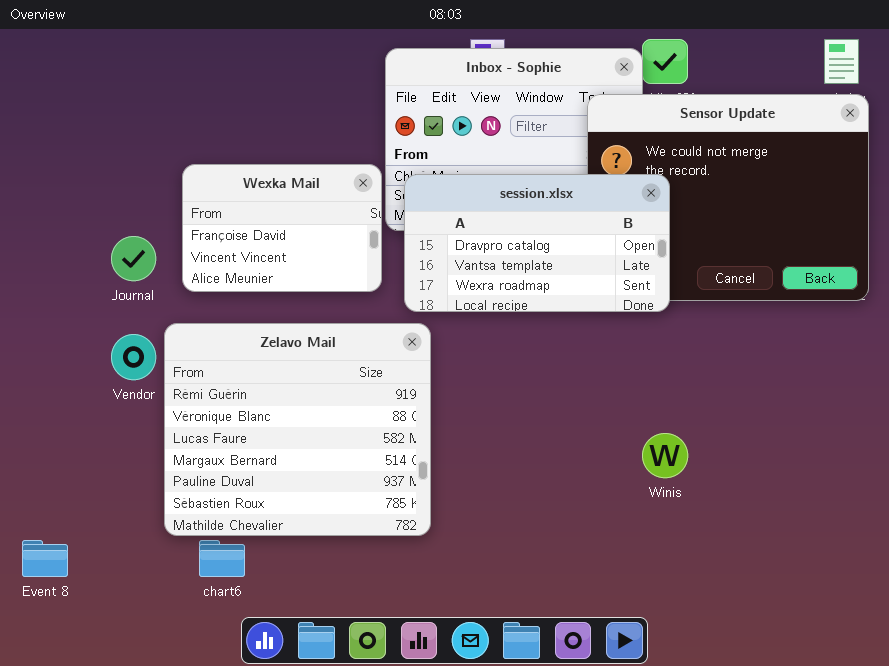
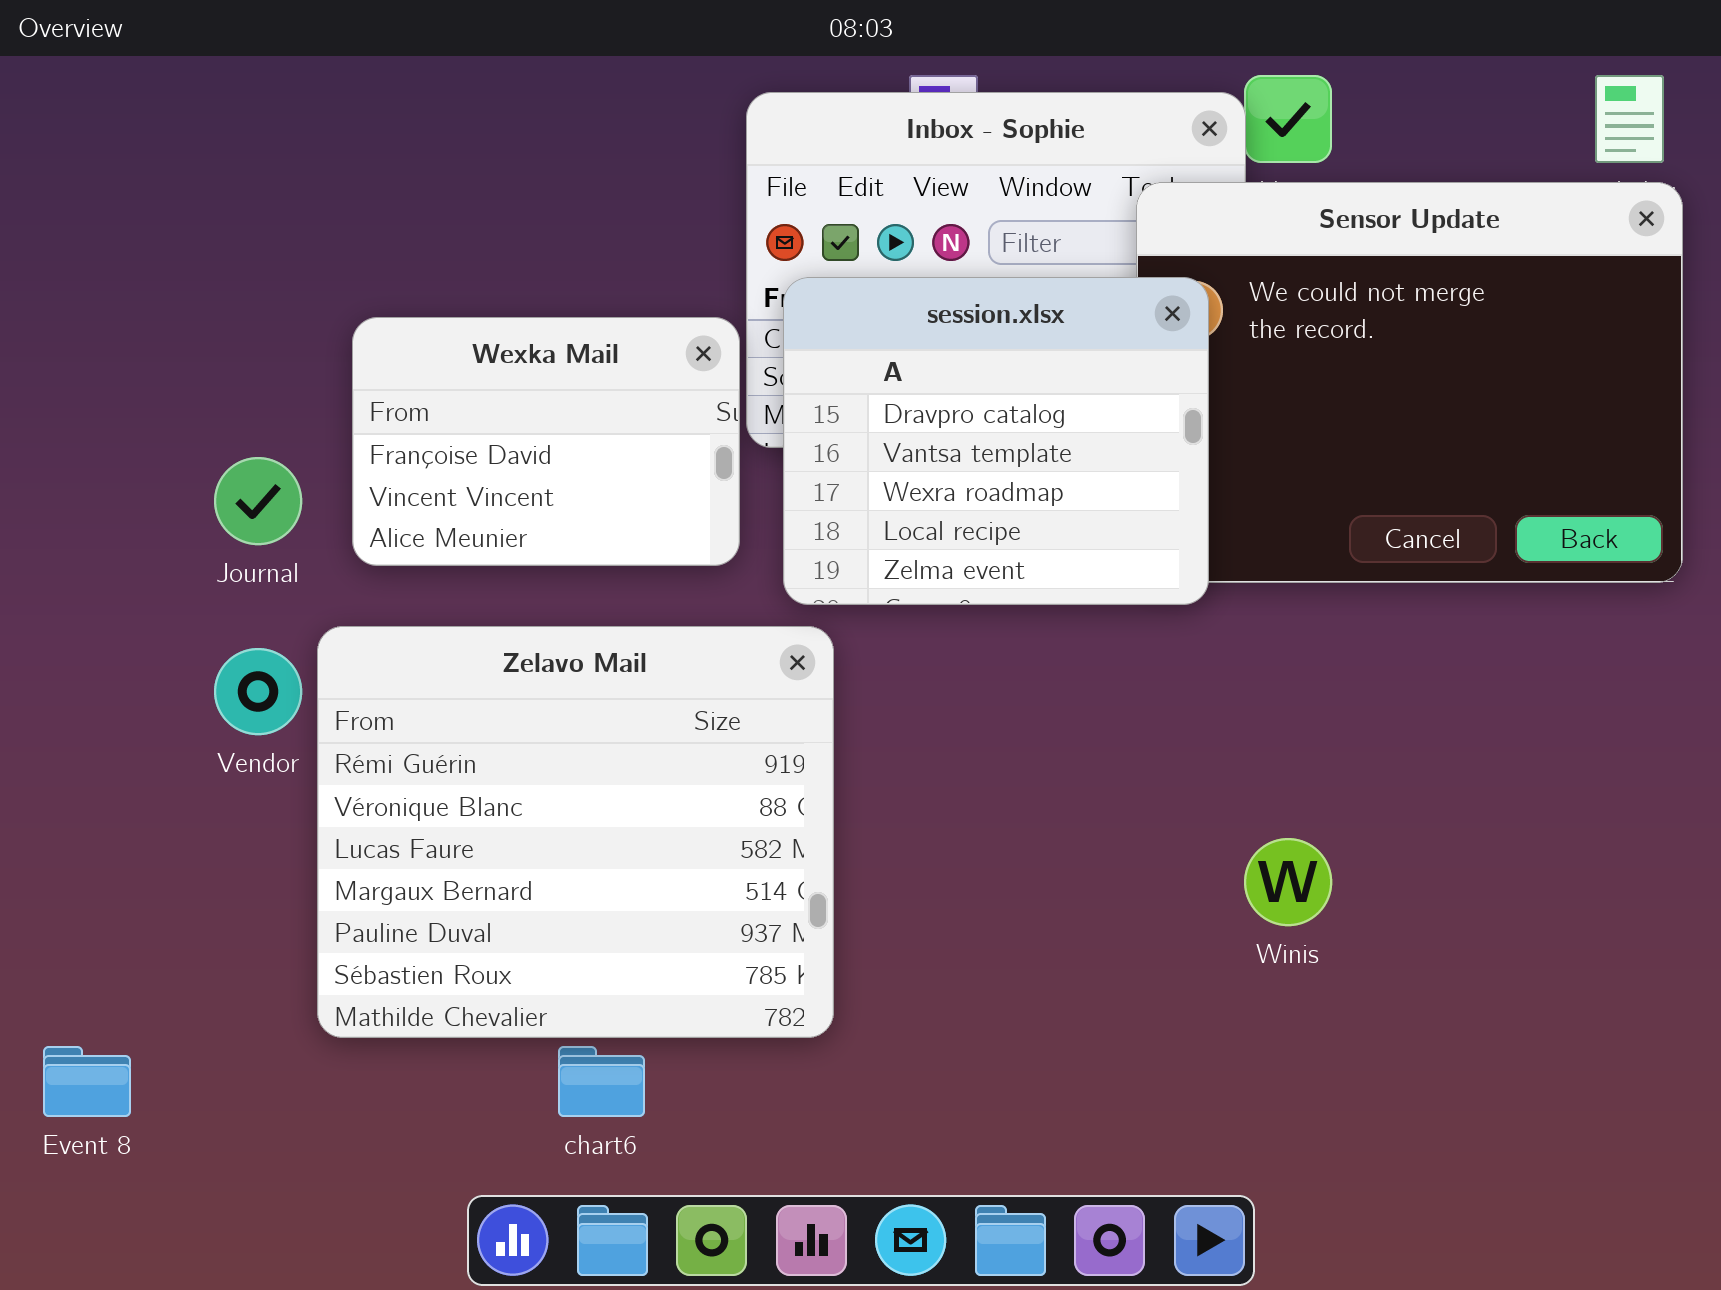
session.xlsx: [404,174,670,312] -> [783,277,1209,605], resized
chart6: [199,540,245,577] -> [558,1046,645,1117], moved

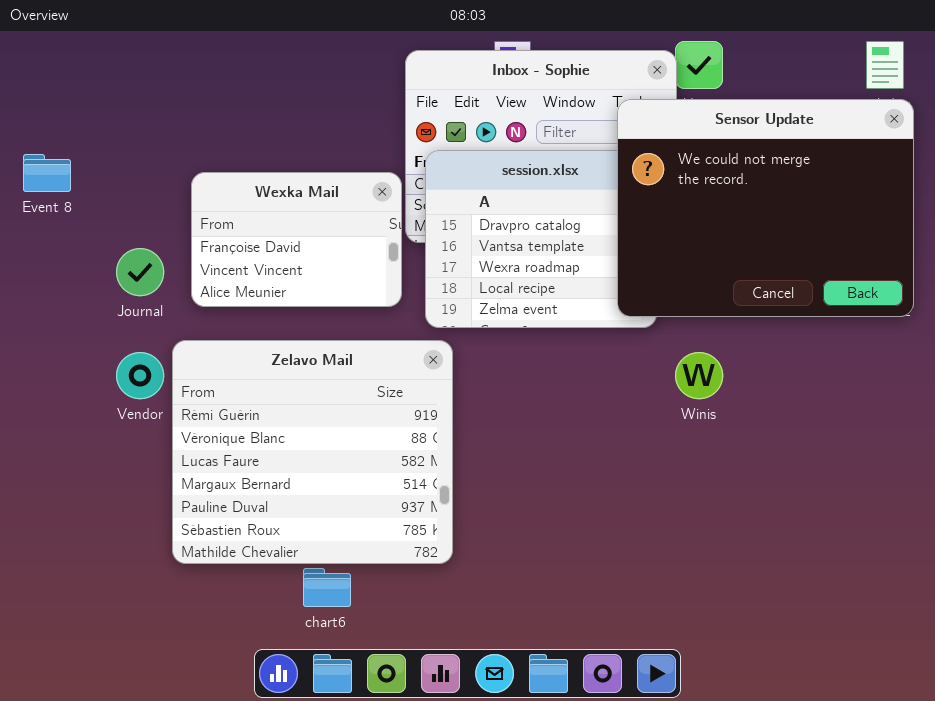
Sensor Update: [1136,182,1683,583] -> [617,99,914,317], raised
Winis: [1244,838,1332,926] -> [675,352,723,399], moved
Event 8: [43,1046,131,1117] -> [23,154,71,192], moved

